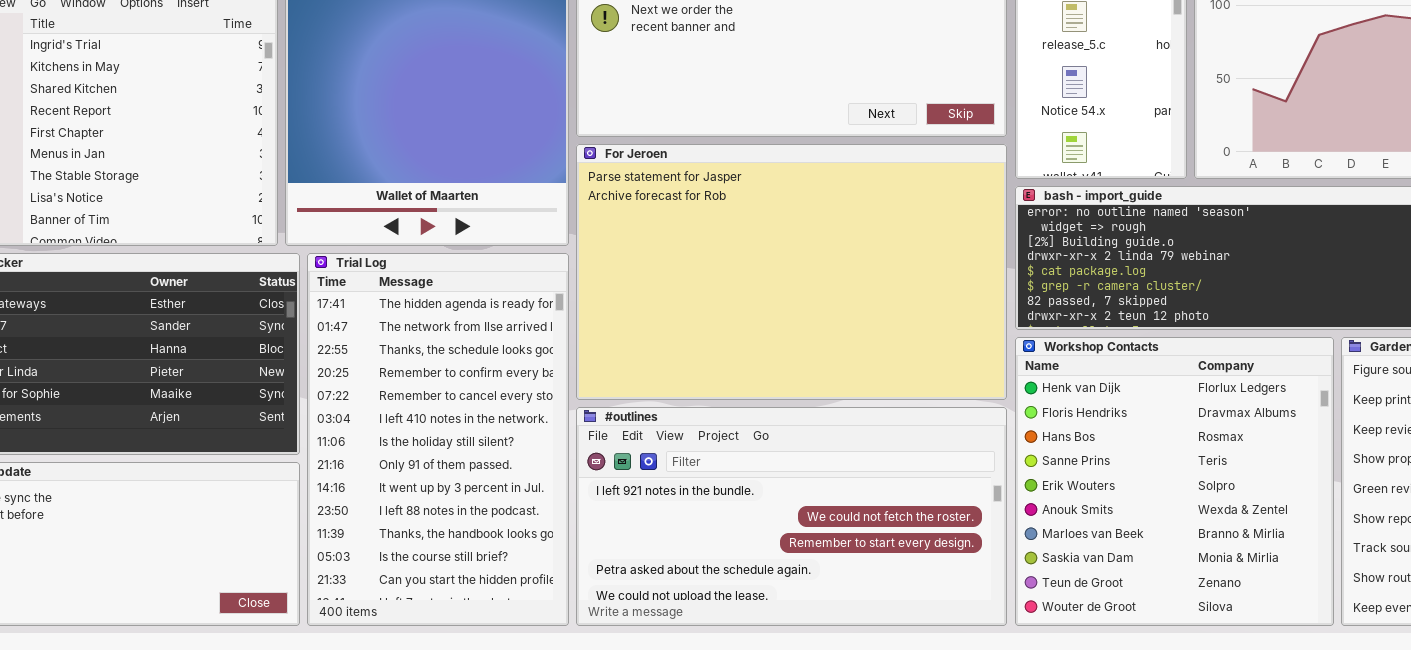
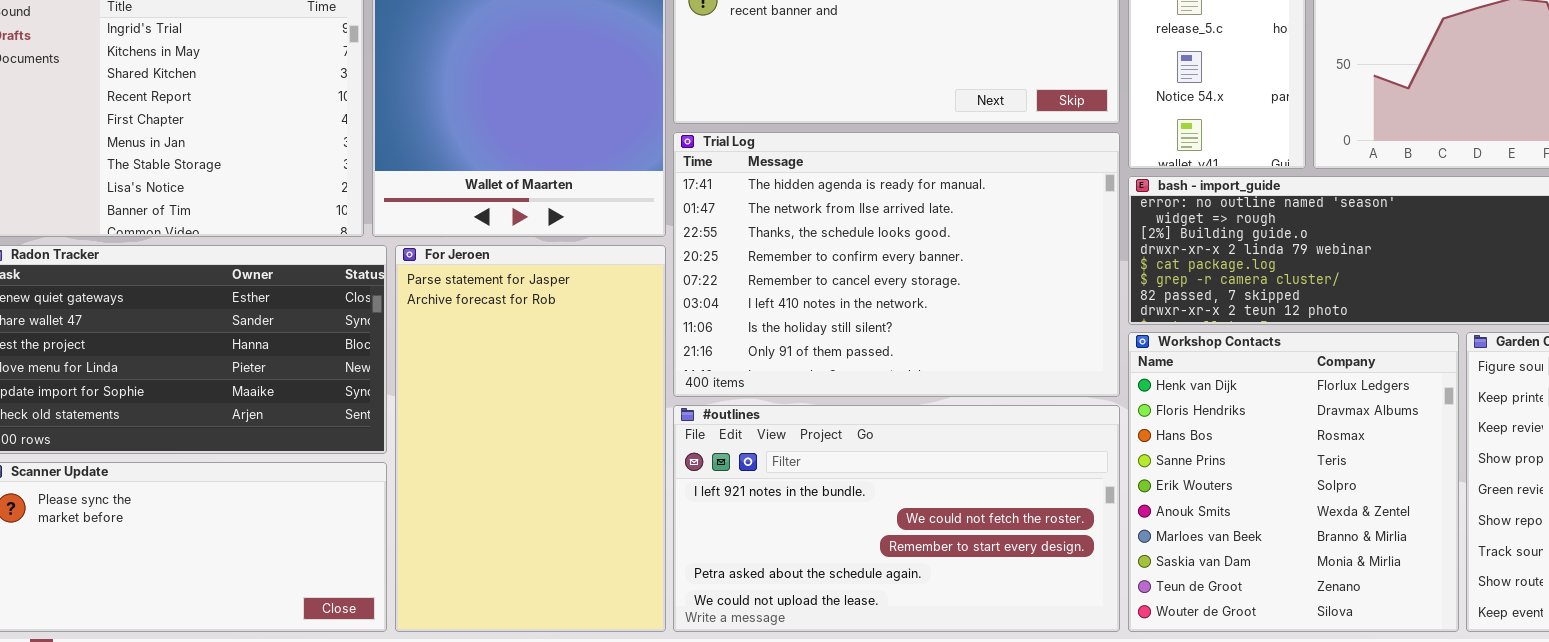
For Jeroen: [576,144,1007,400] -> [395,245,666,632], moved, resized
Trial Log: [307,253,569,626] -> [673,132,1120,397], moved, resized

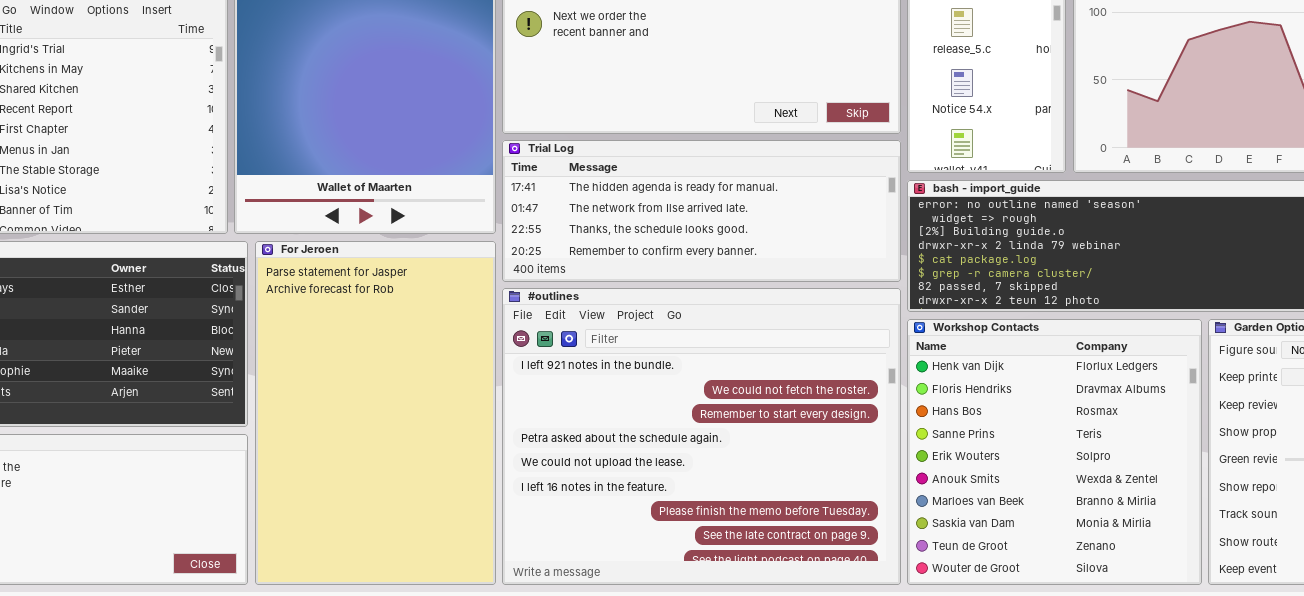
Trial Log: [673,132,1120,397] -> [502,140,901,282], resized
#outlines: [673,405,1120,632] -> [502,288,901,585], resized

